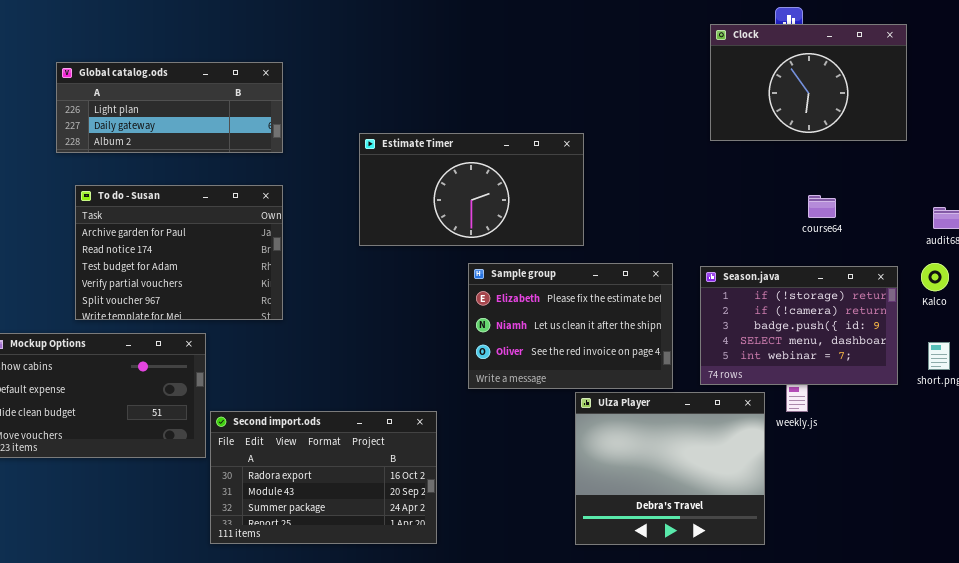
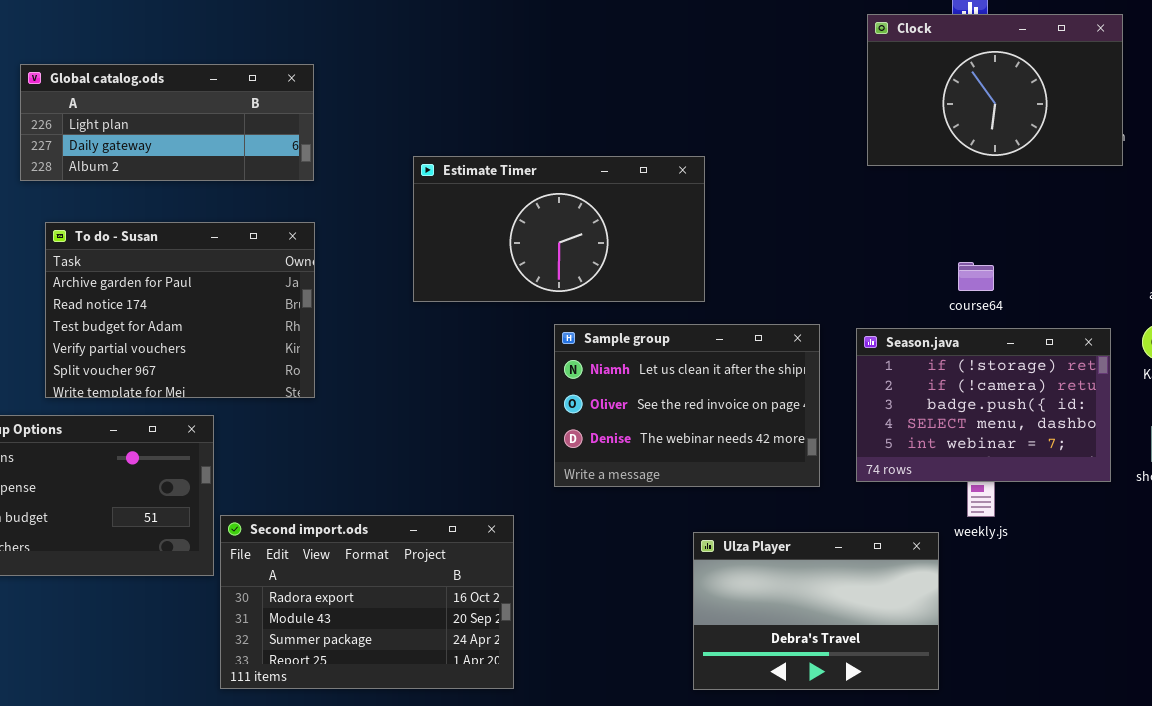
course64: [808,195,836,218] -> [958,262,994,291], moved
Sample group: [468,263,673,389] -> [554,324,820,487], scrolled down 1 row
Ulza Player: [575,392,765,545] -> [693,532,939,690], resized

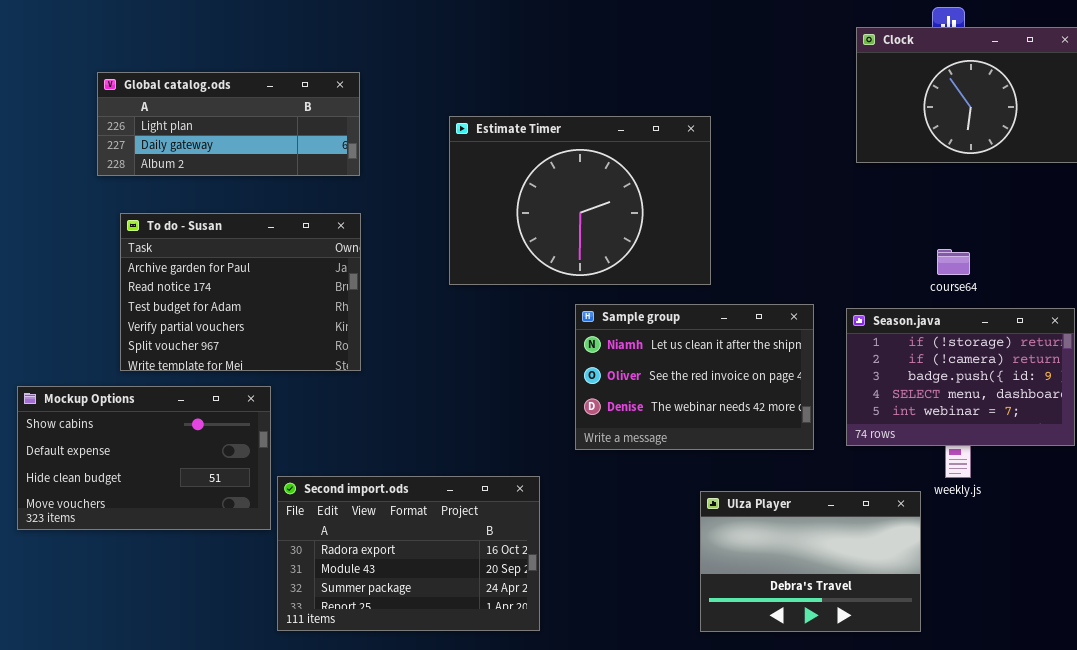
Estimate Timer: [413,156,705,302] -> [449,116,711,285], resized

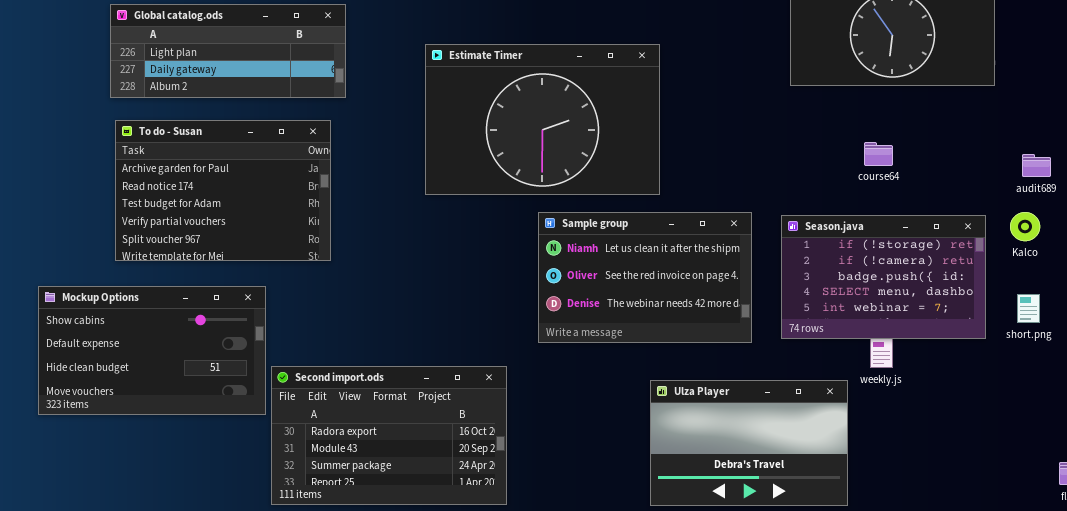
To do - Susan: [120,213,361,371] -> [115,120,331,261], moved
course64: [937,249,970,275] -> [864,142,893,166], moved

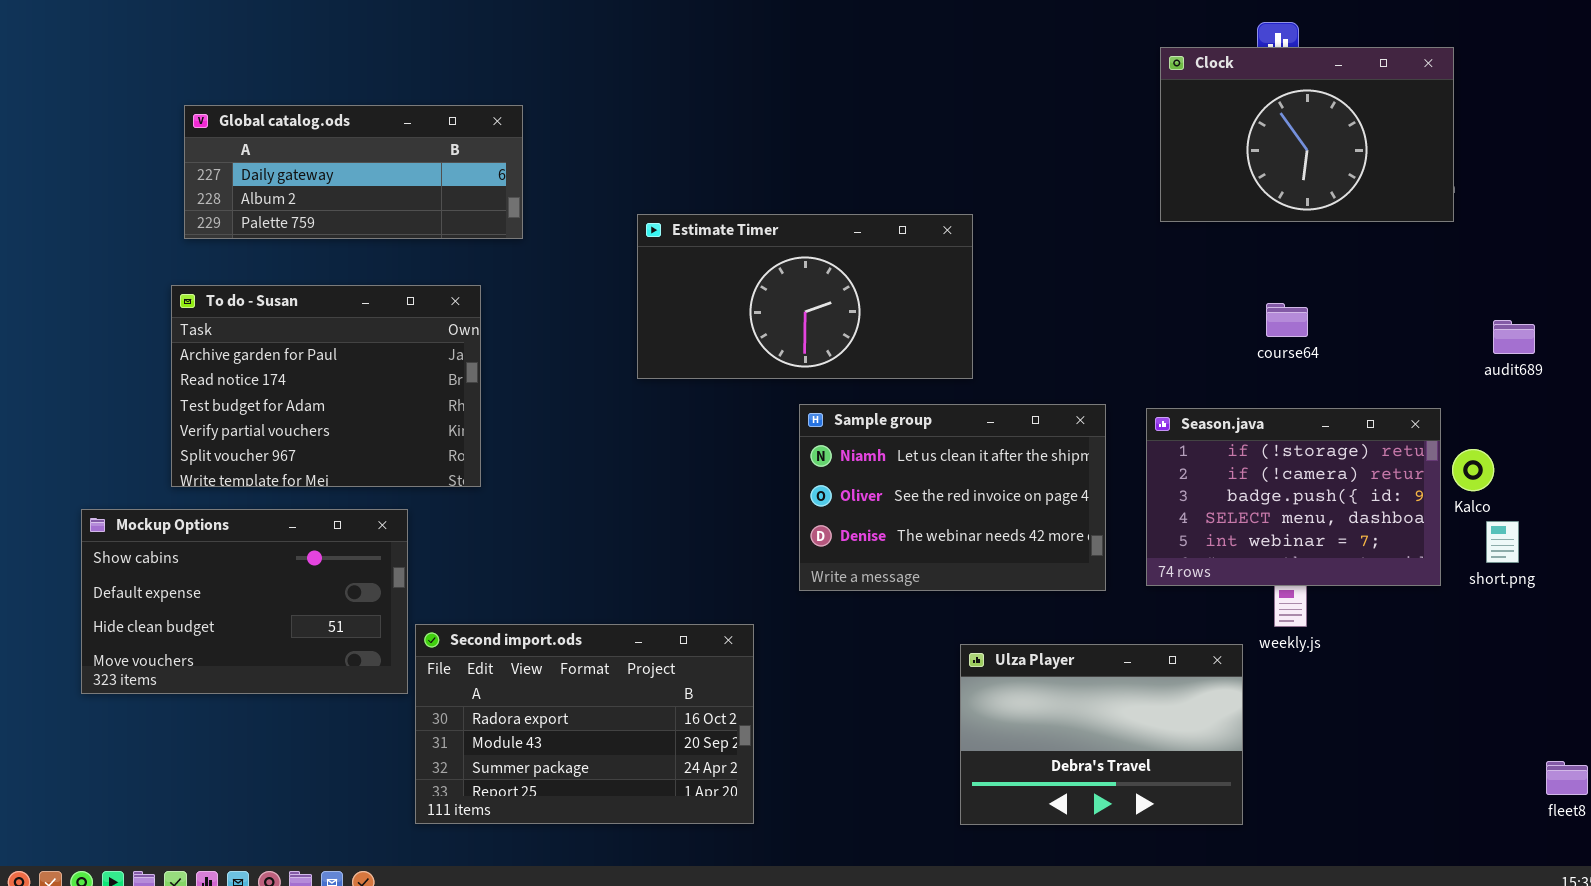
Global catalog.ods: [110,4,346,98] -> [184,105,523,239], scrolled down 1 row
Estimate Timer: [425,44,660,195] -> [637,214,973,379], resized
To do - Susan: [115,120,331,261] -> [171,285,481,487], moved
Kalco: [1010,212,1040,241] -> [1452,449,1494,491], moved

